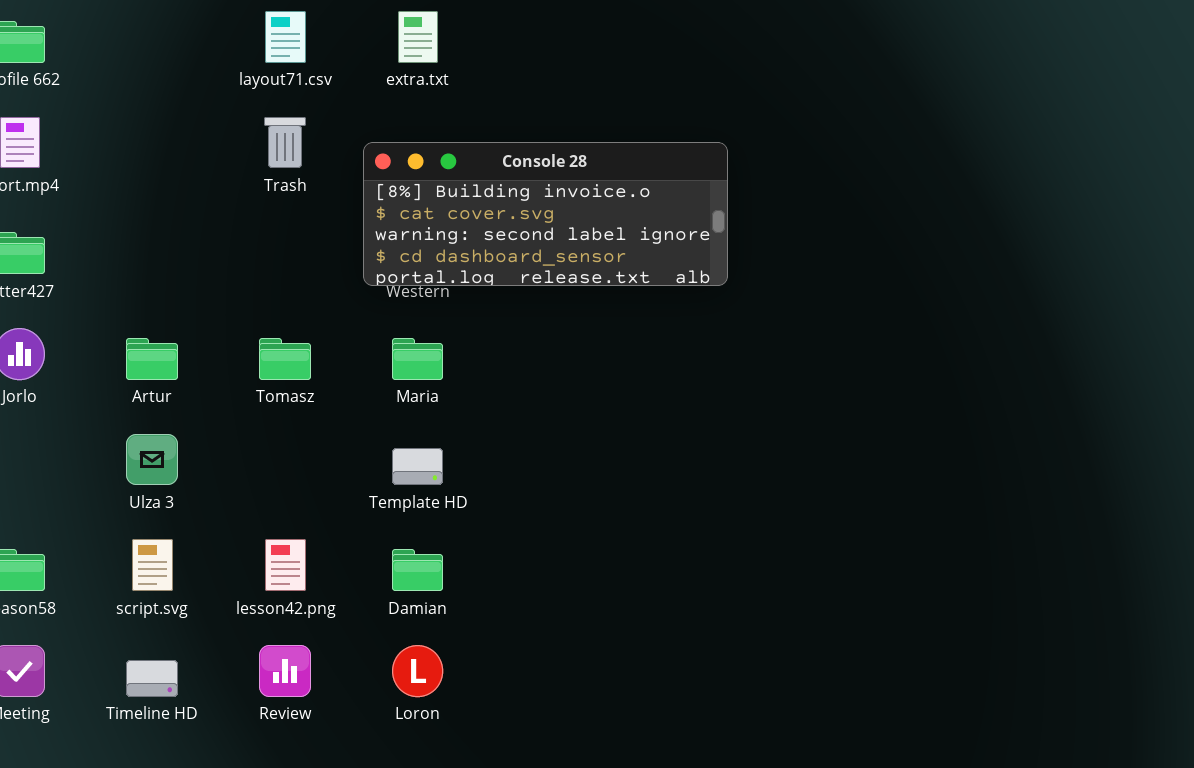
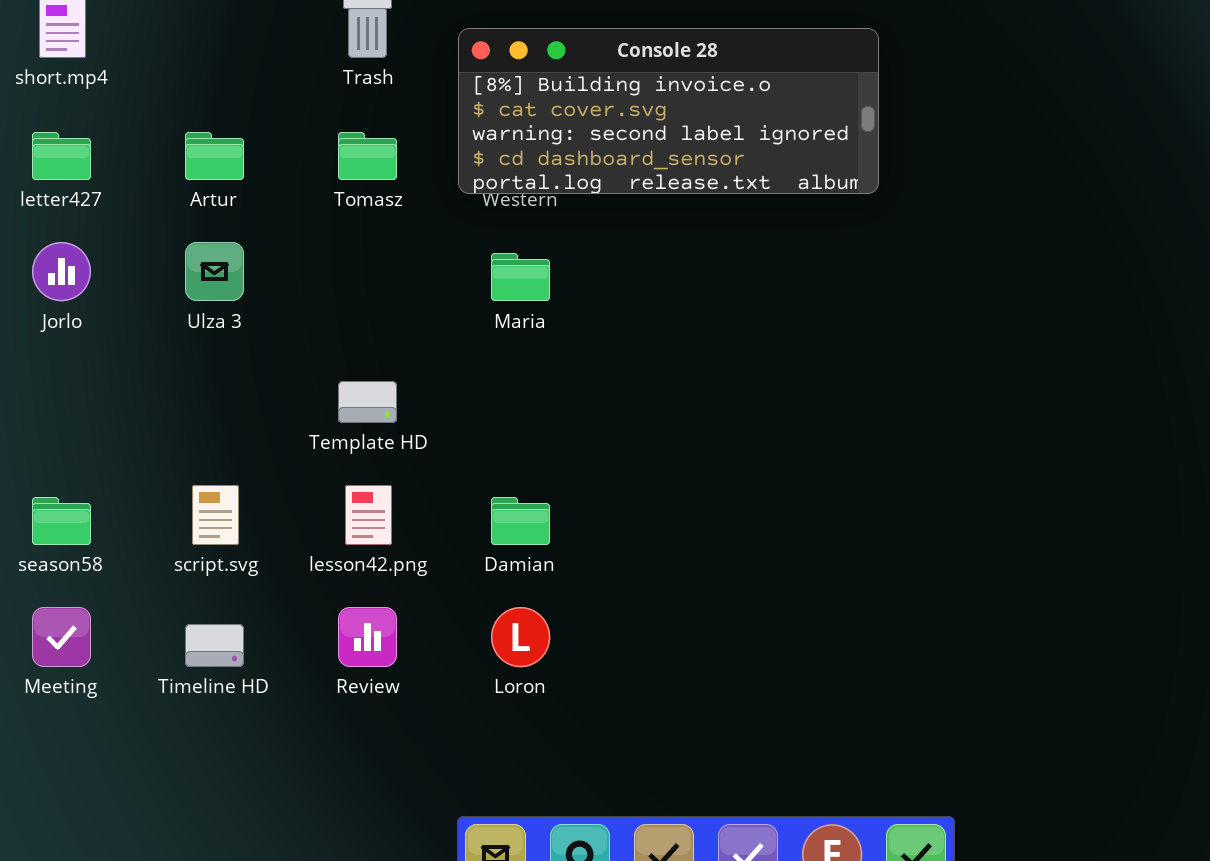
Artur: [126,338,178,380] -> [185,132,244,180], moved
Tomasz: [259,338,311,380] -> [338,132,397,180], moved
Ulza 3: [126,434,178,485] -> [185,242,244,301], moved
Template HD: [392,448,443,485] -> [338,381,397,423], moved

